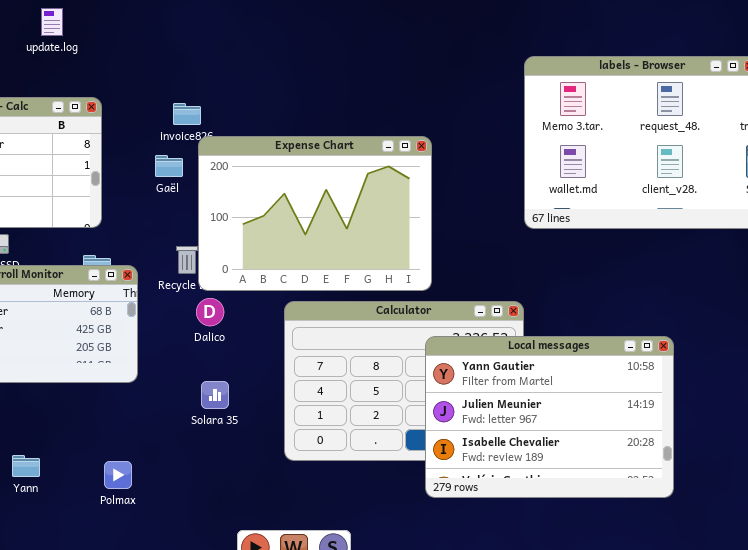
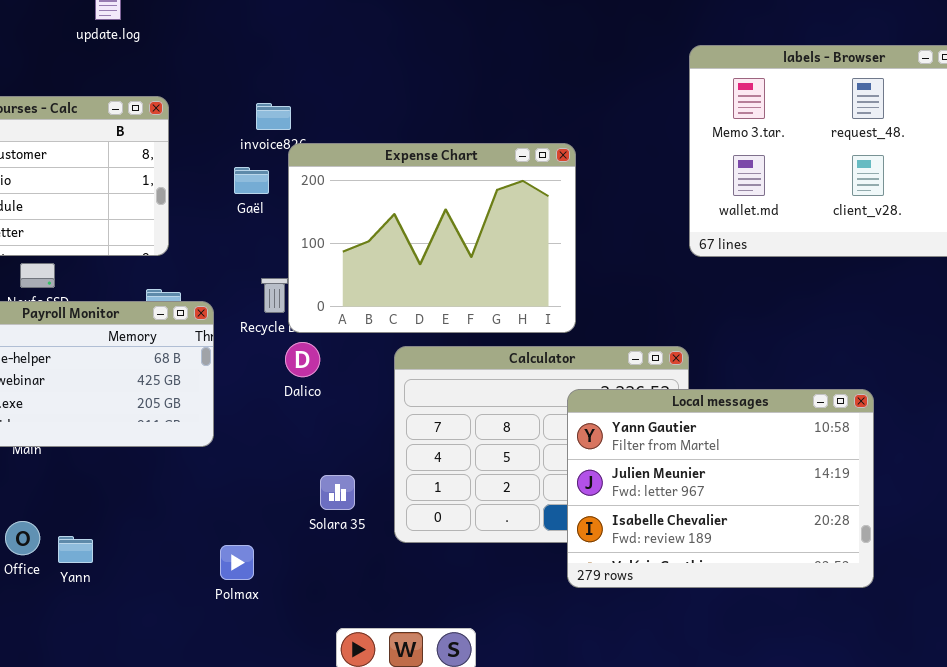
Solara 35: [201,381,229,409] -> [320,475,355,510], moved
Polmax: [104,461,132,489] -> [220,545,254,580], moved

